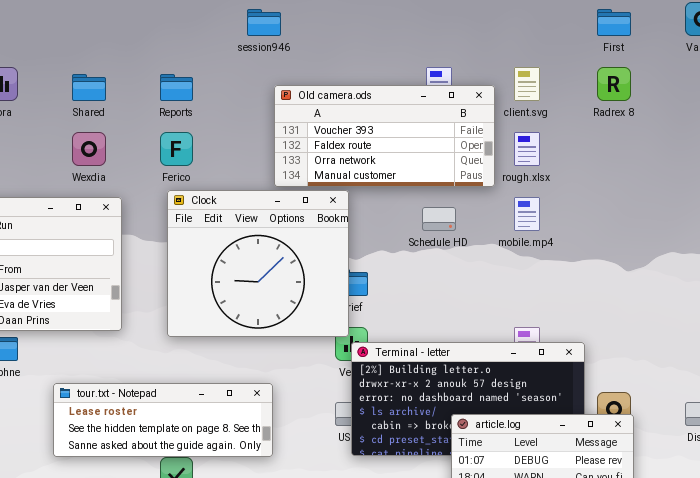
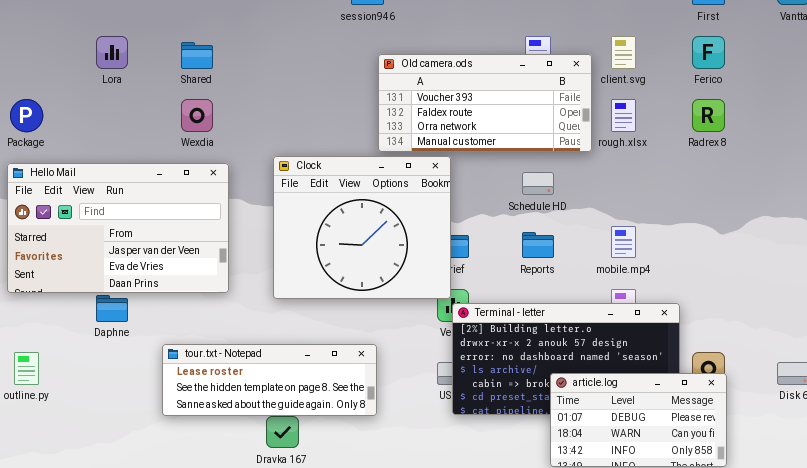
Radrex 8: [597,67,631,101] -> [692,99,725,132], moved
Reports: [160,74,193,101] -> [522,232,554,258], moved
Ferico: [160,132,193,166] -> [692,36,725,69], moved
mobile.mp4: [514,197,540,231] -> [611,226,636,258], moved

